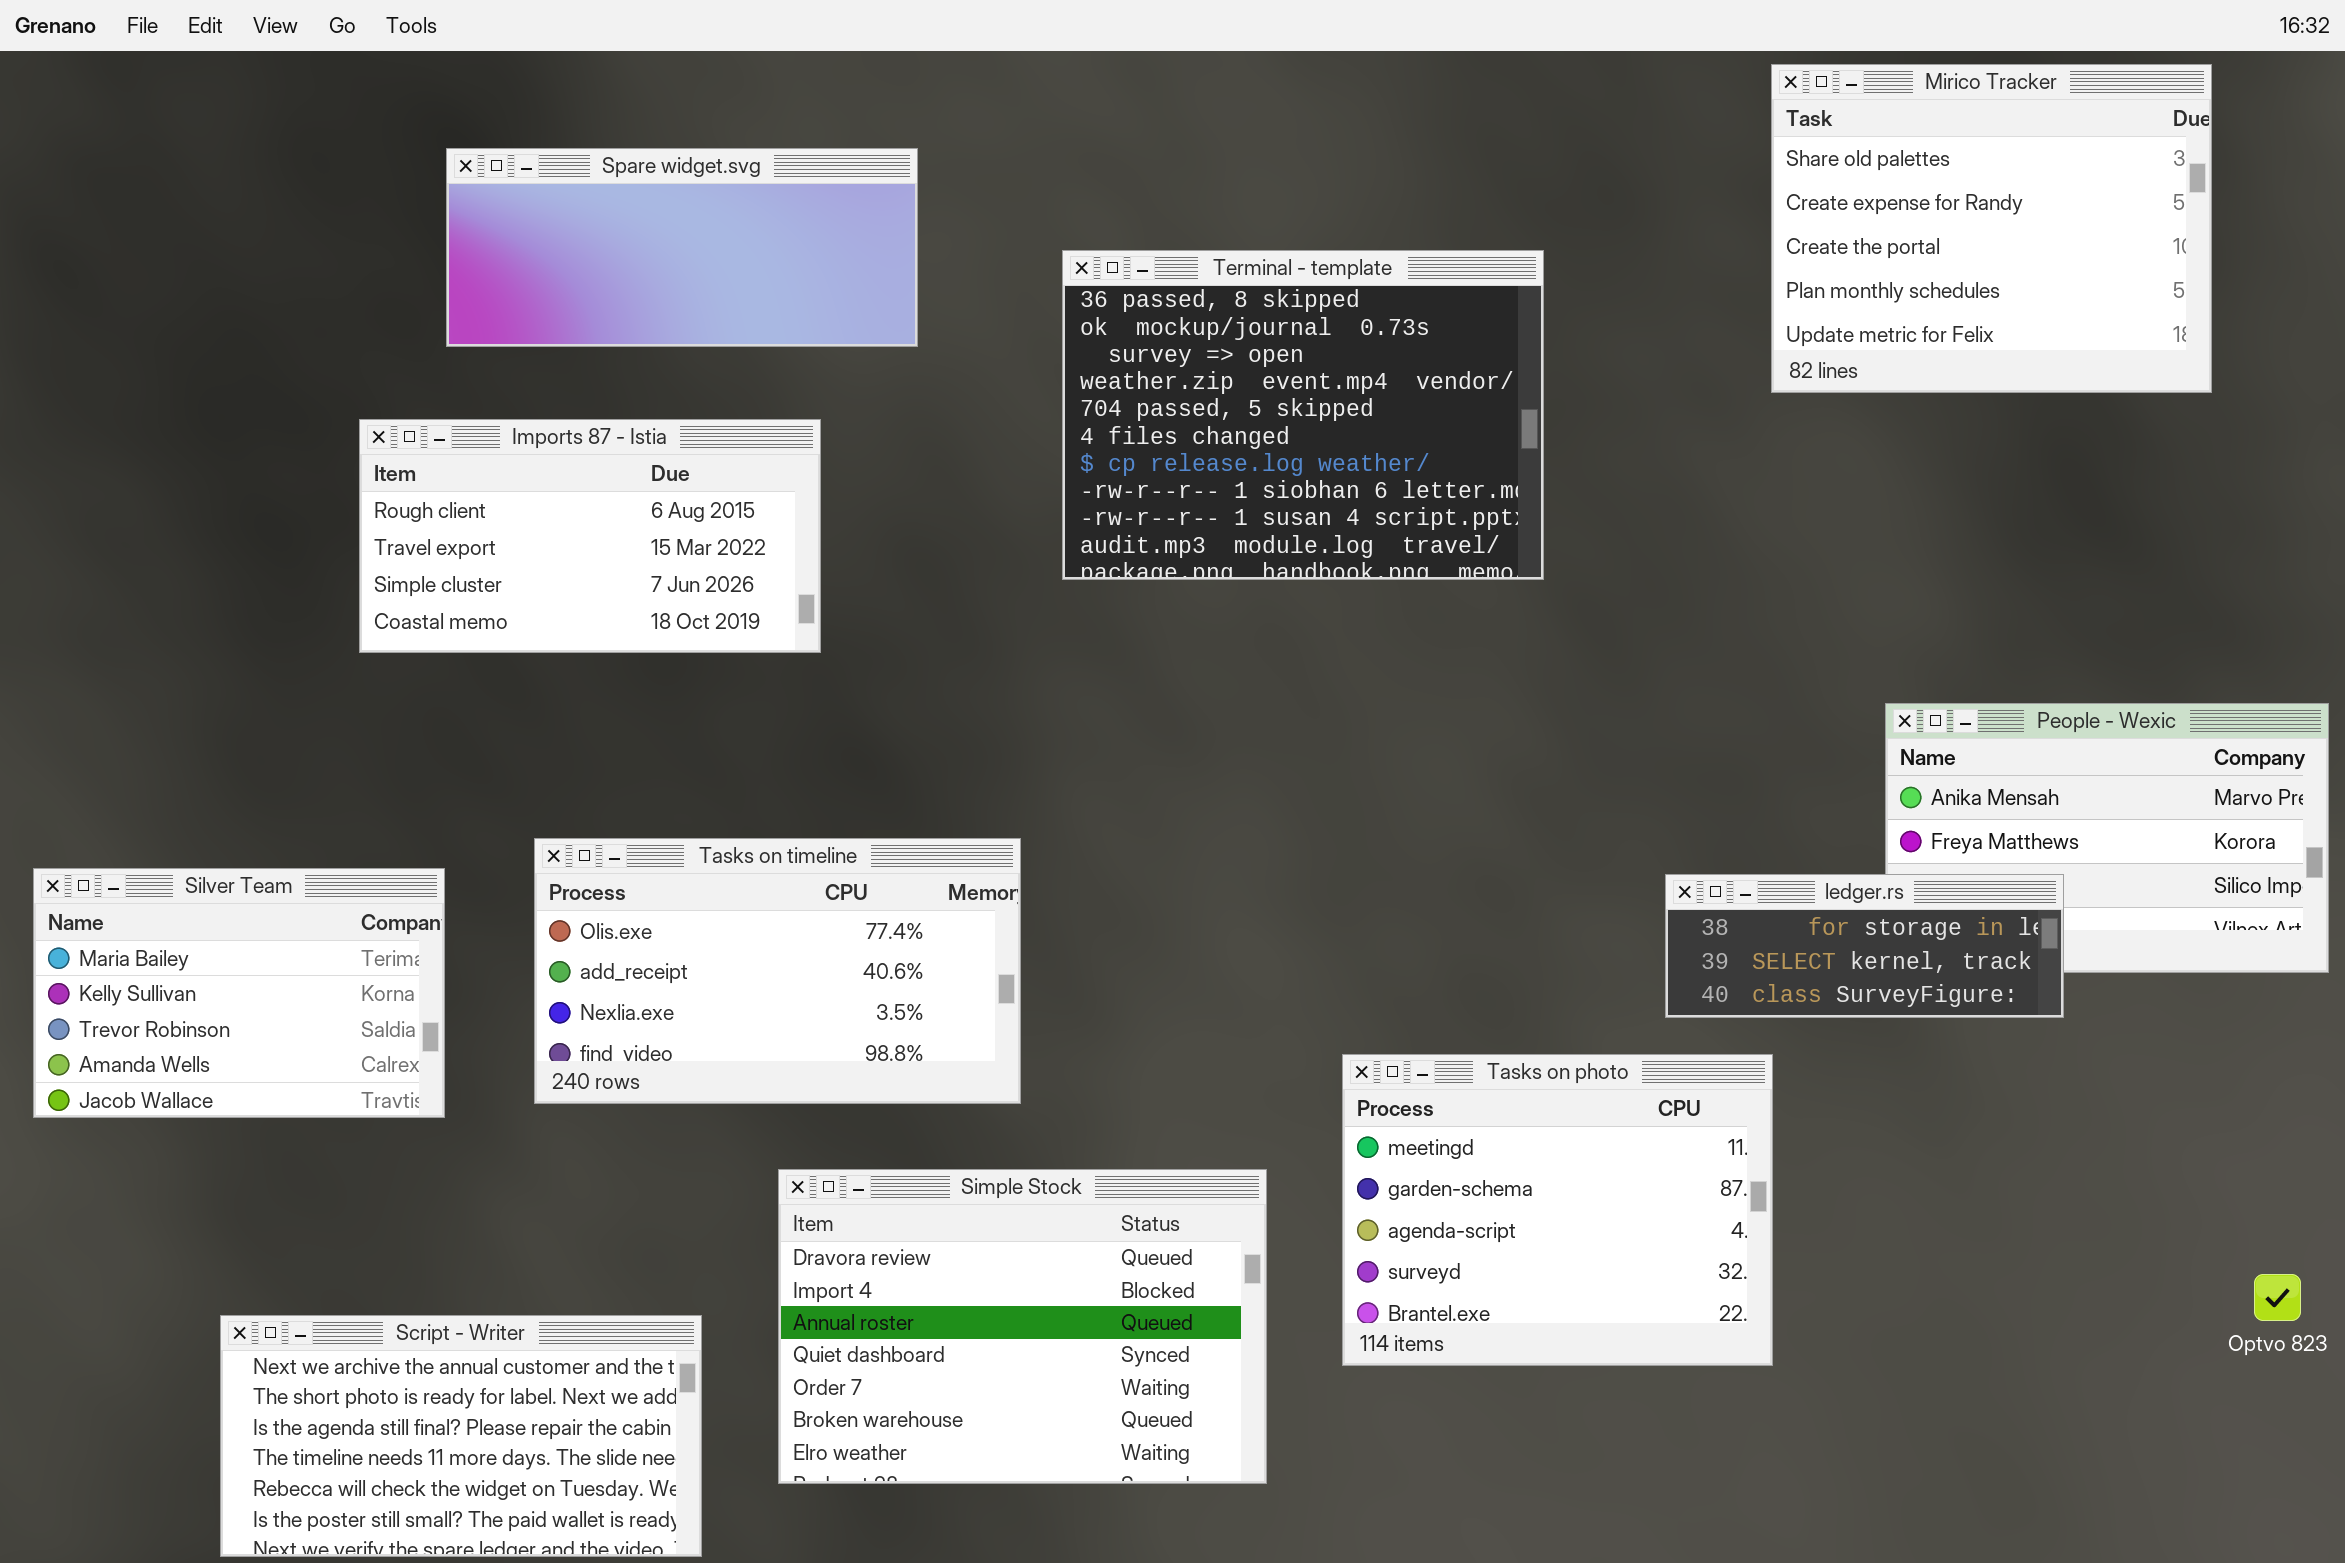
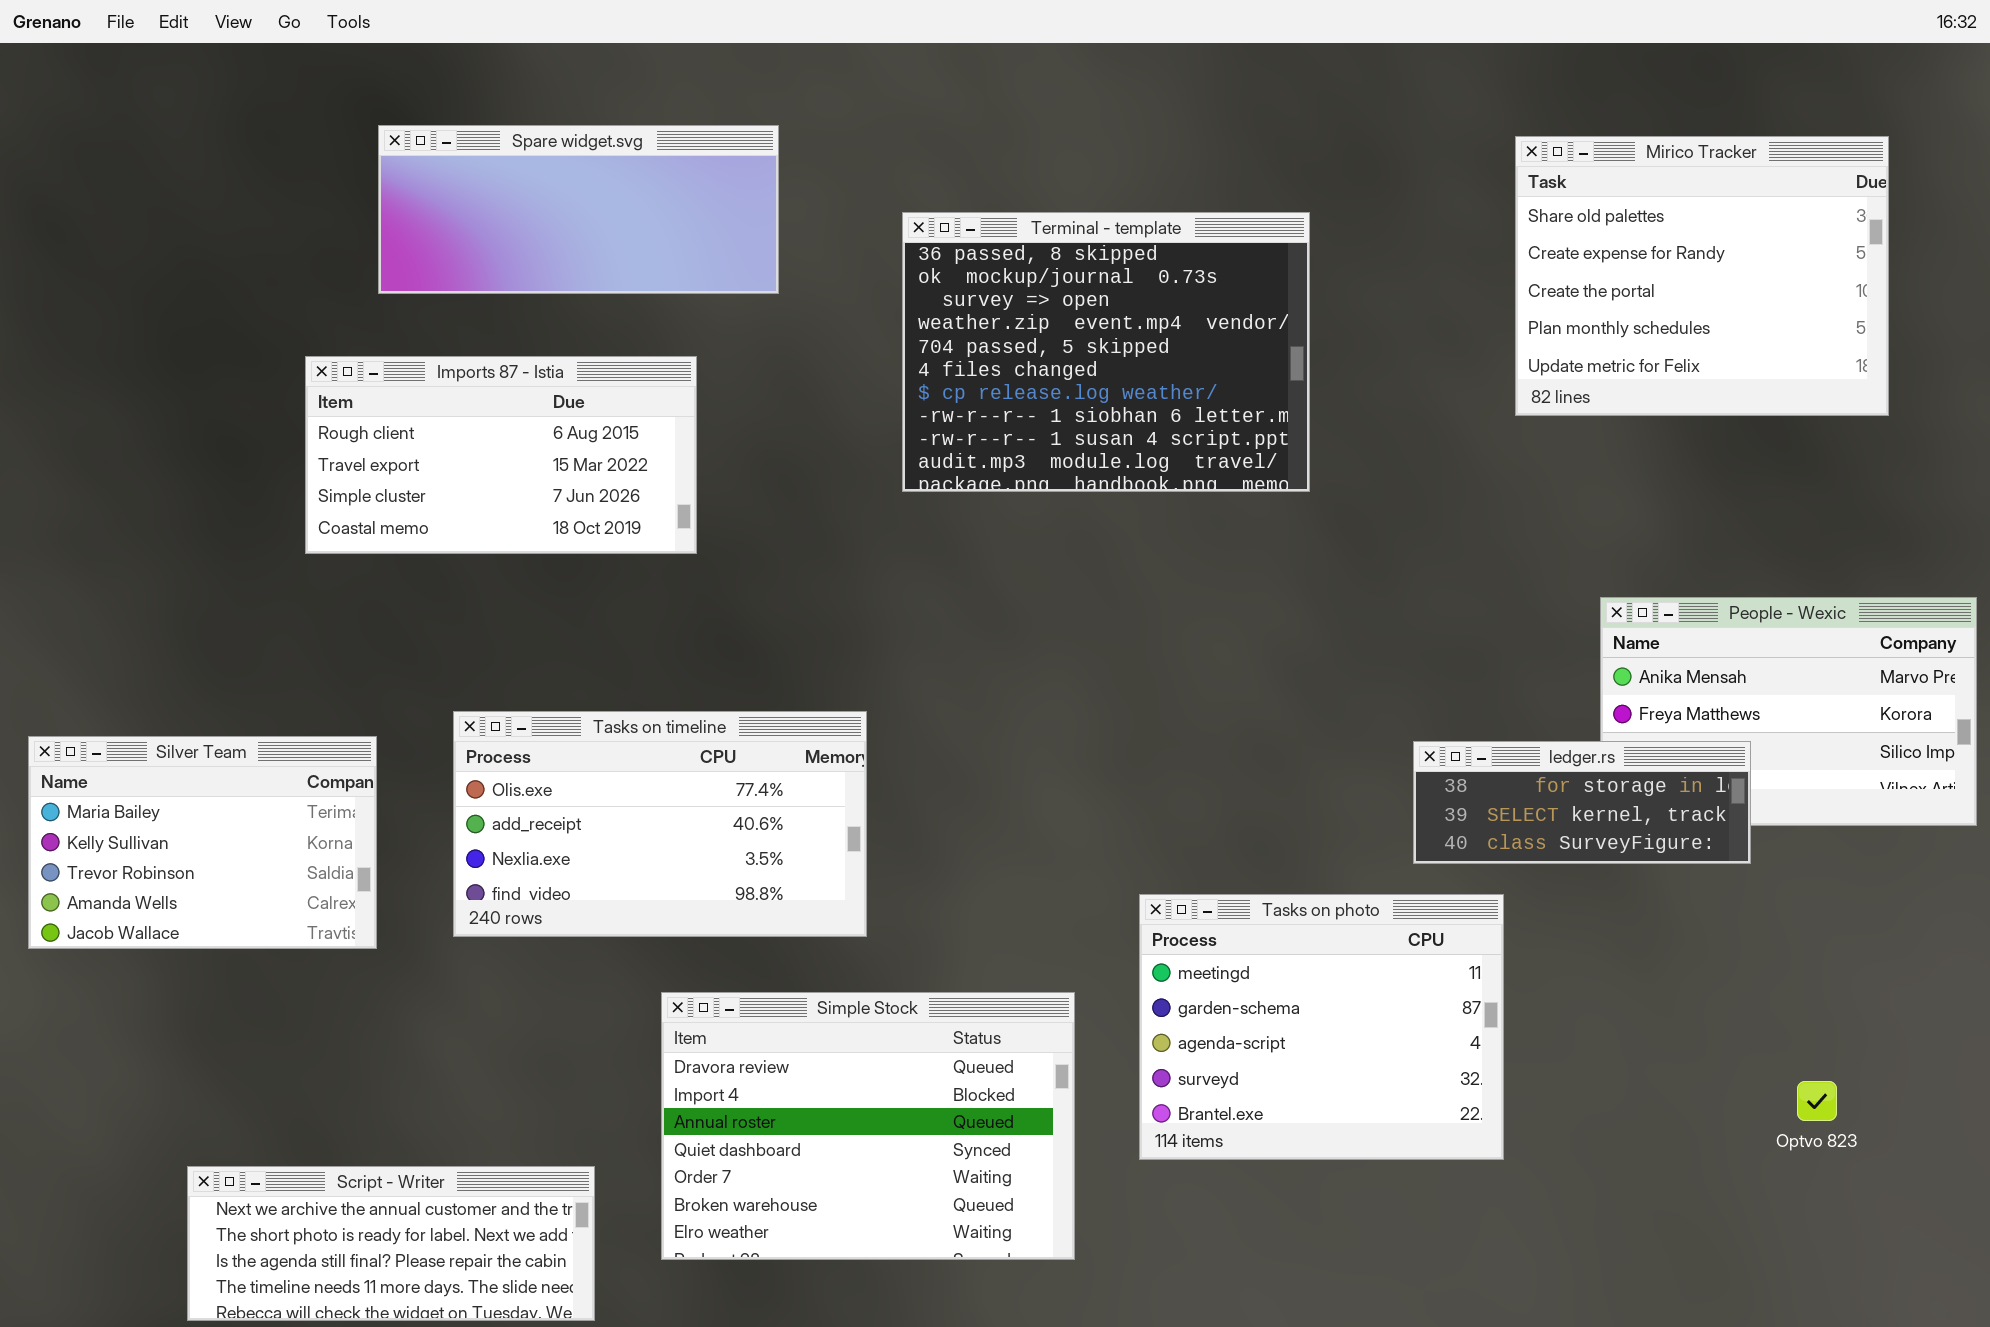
Mirico Tracker: [1771,64,2212,393] -> [1515,136,1889,416], moved
Optvo 823: [2254,1274,2301,1321] -> [1797,1081,1837,1121], moved
Script - Writer: [220,1315,702,1557] -> [187,1166,595,1321], resized

